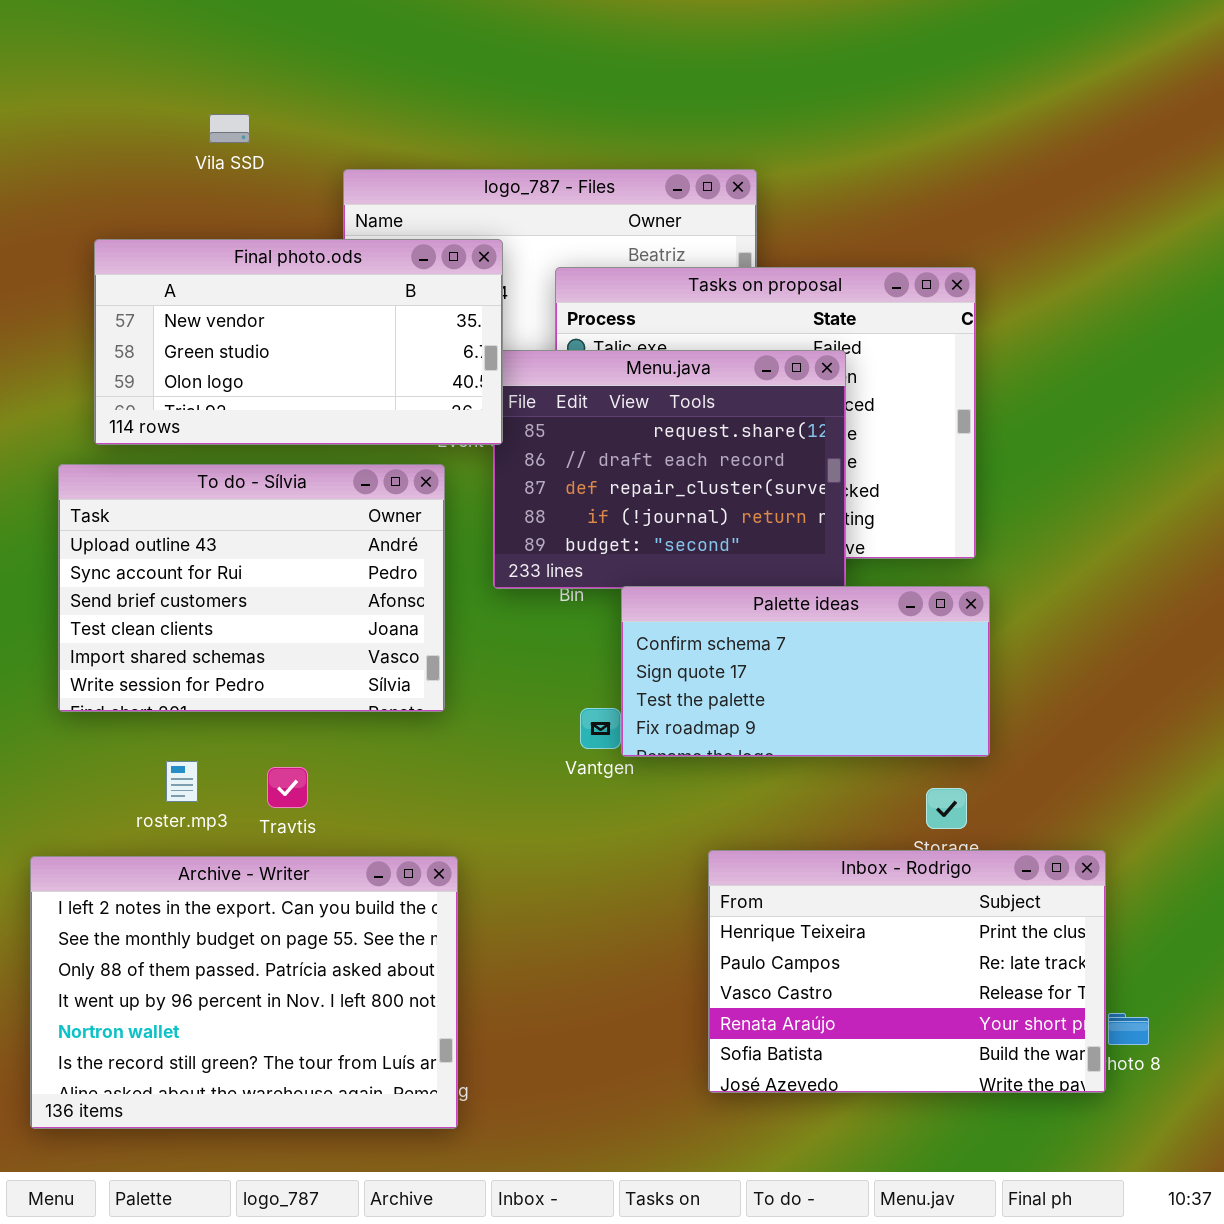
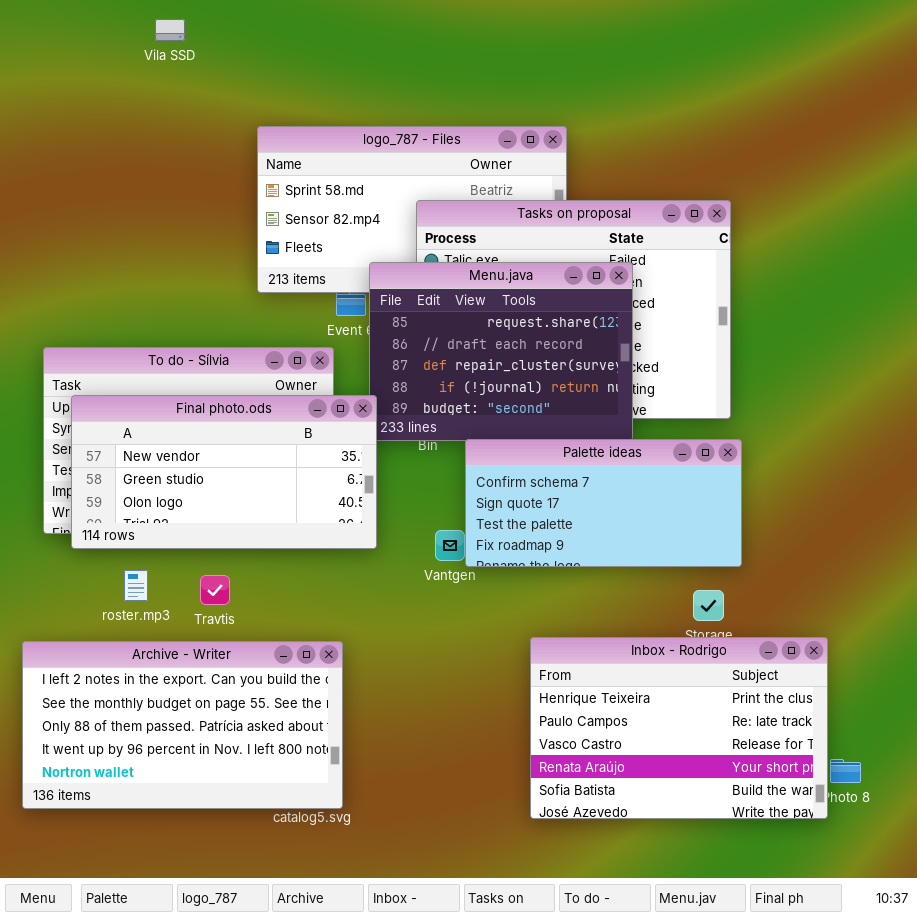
Vila SSD: [209,114,250,143] -> [155,19,185,41], moved
Final photo.ods: [94,239,503,445] -> [71,395,377,549], moved
Archive - Writer: [30,856,458,1129] -> [22,641,343,809], resized

